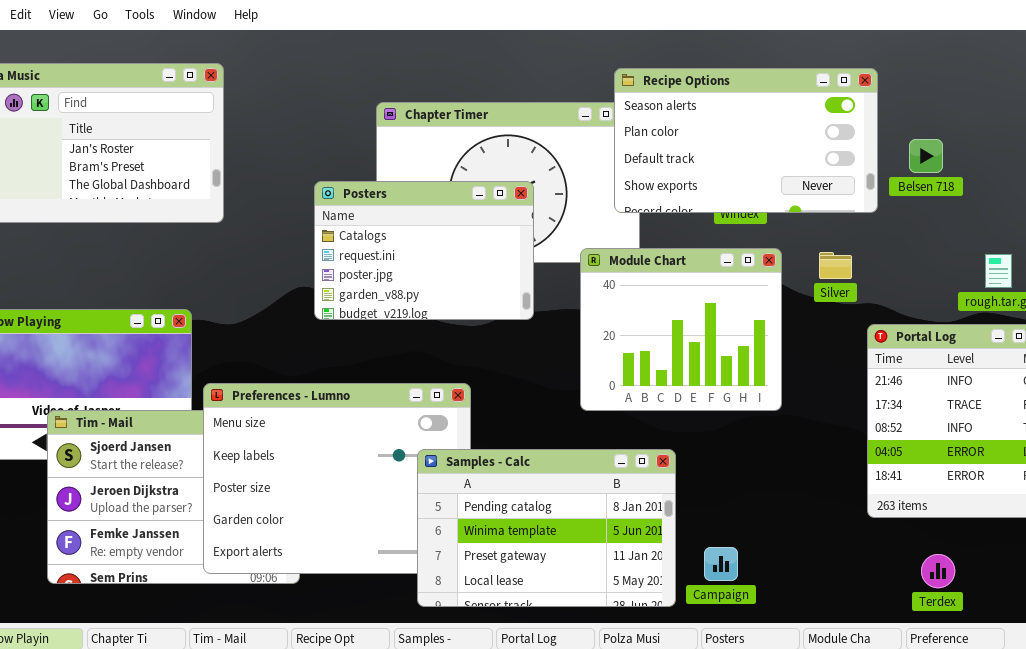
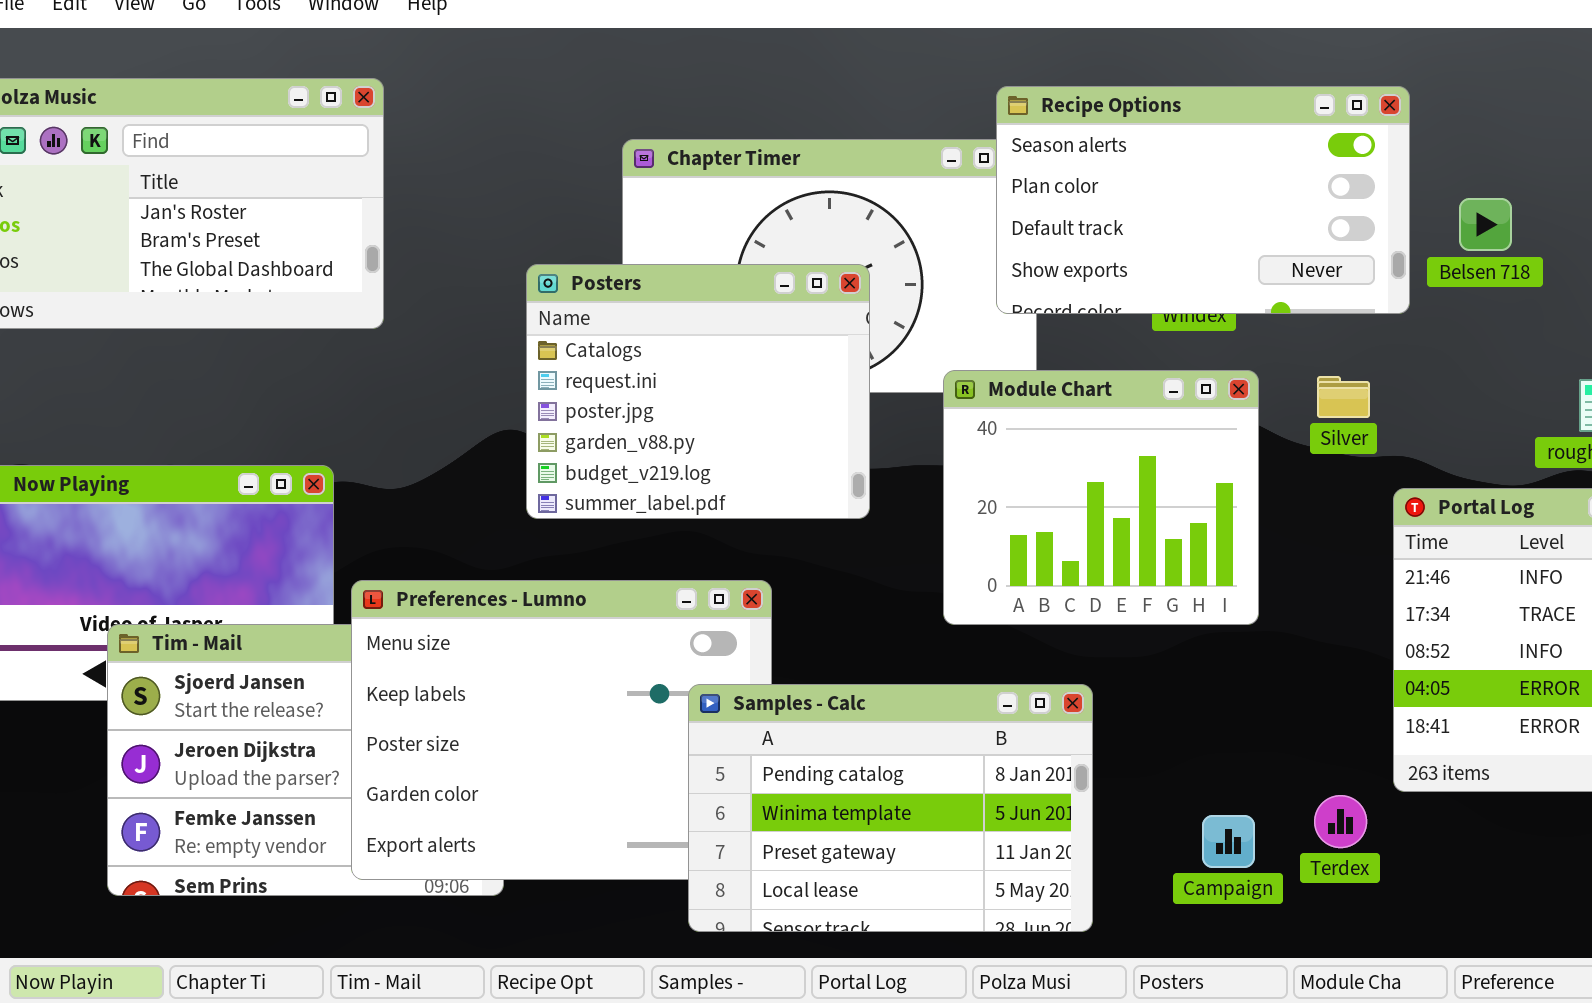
Posters: [314,181,534,320] -> [526,264,870,519], resized
Campaign: [704,547,738,581] -> [1202,815,1255,868], moved
Terdex: [921,554,955,588] -> [1314,795,1367,848], moved

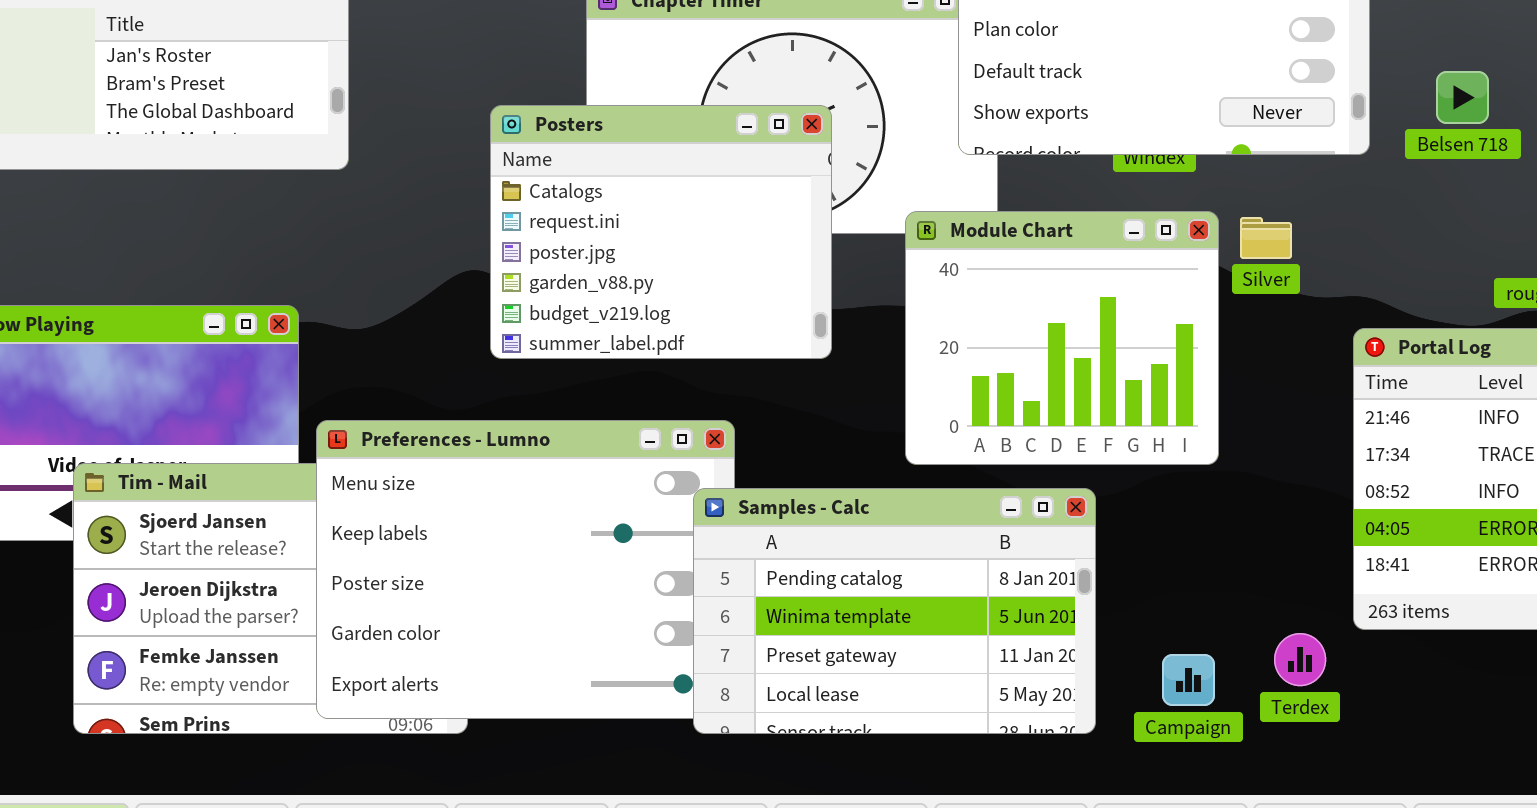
Belsen 718: [1459,198,1512,251] -> [1436,71,1489,124], moved
Silver: [1317,376,1370,418] -> [1240,217,1292,259], moved
Samples - Calc: [688,684,1093,932] -> [693,488,1096,734], moved

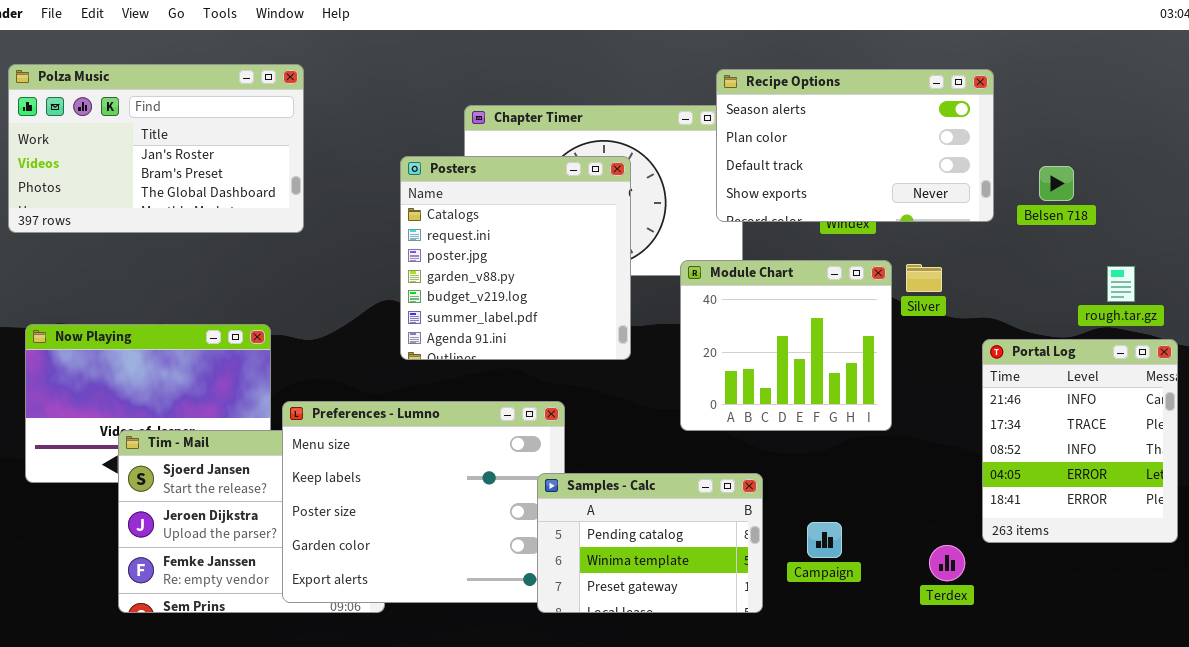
Posters: [490,105,832,359] -> [400,156,631,360], resized
Samples - Calc: [693,488,1096,734] -> [537,473,763,613], resized
Campaign: [1162,654,1215,706] -> [807,522,842,558], moved

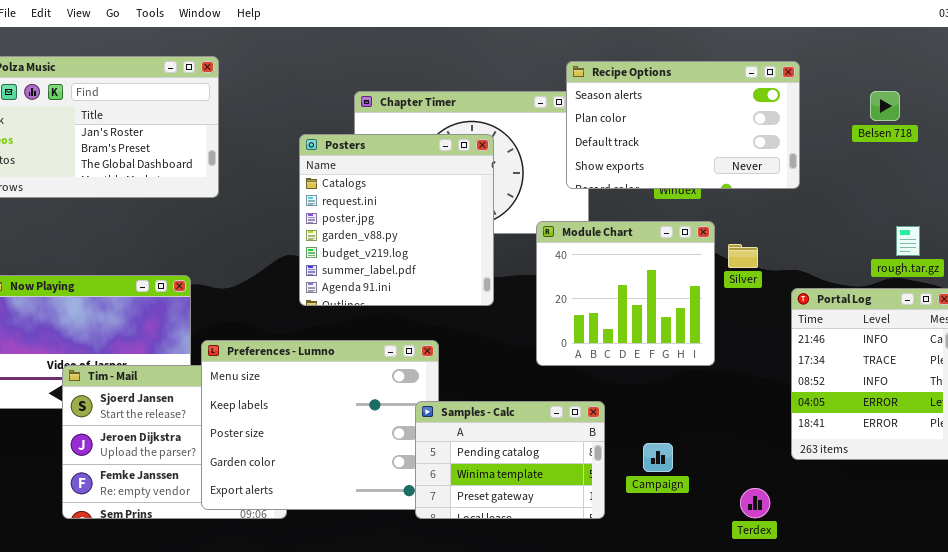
Belsen 718: [1039,166,1074,201] -> [870,91,900,121], moved
Silver: [906,264,942,292] -> [728,244,758,268], moved
Terdex: [929,545,965,581] -> [740,488,770,518], moved

